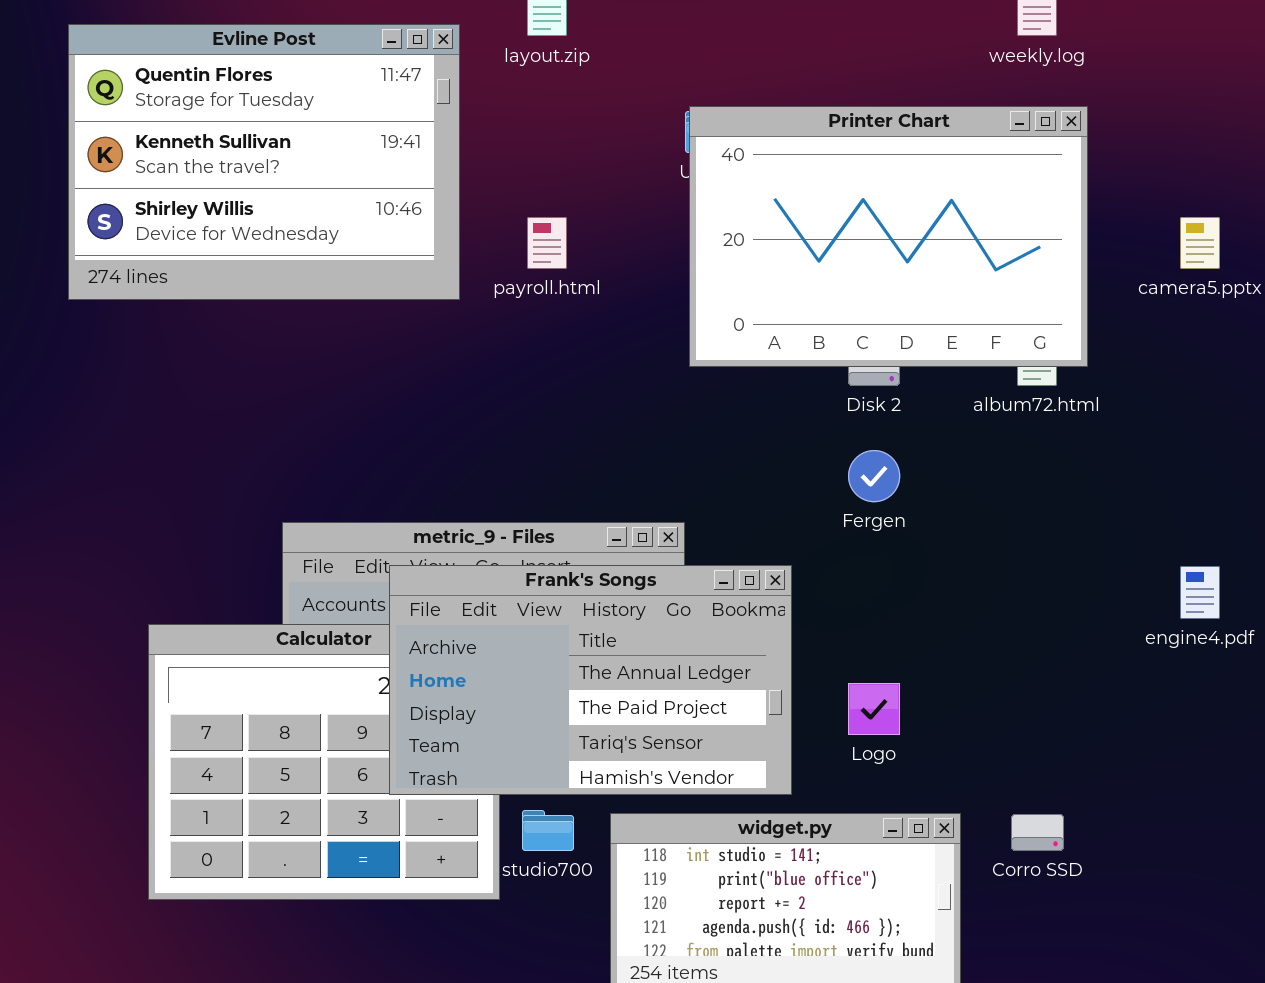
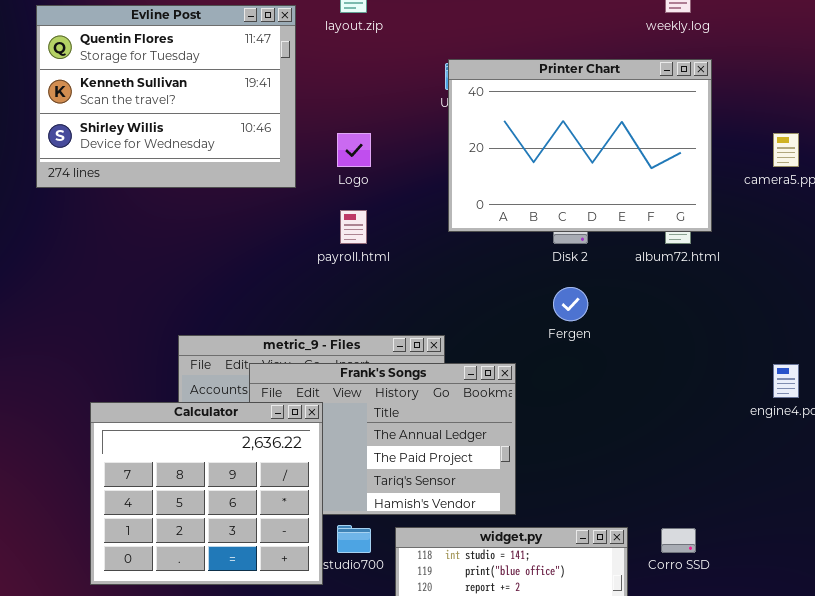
payroll.html: [527,217,567,269] -> [340,210,367,244], moved
Calculator: [148,624,500,900] -> [90,402,323,585], raised
Logo: [848,683,900,735] -> [337,133,371,167], moved

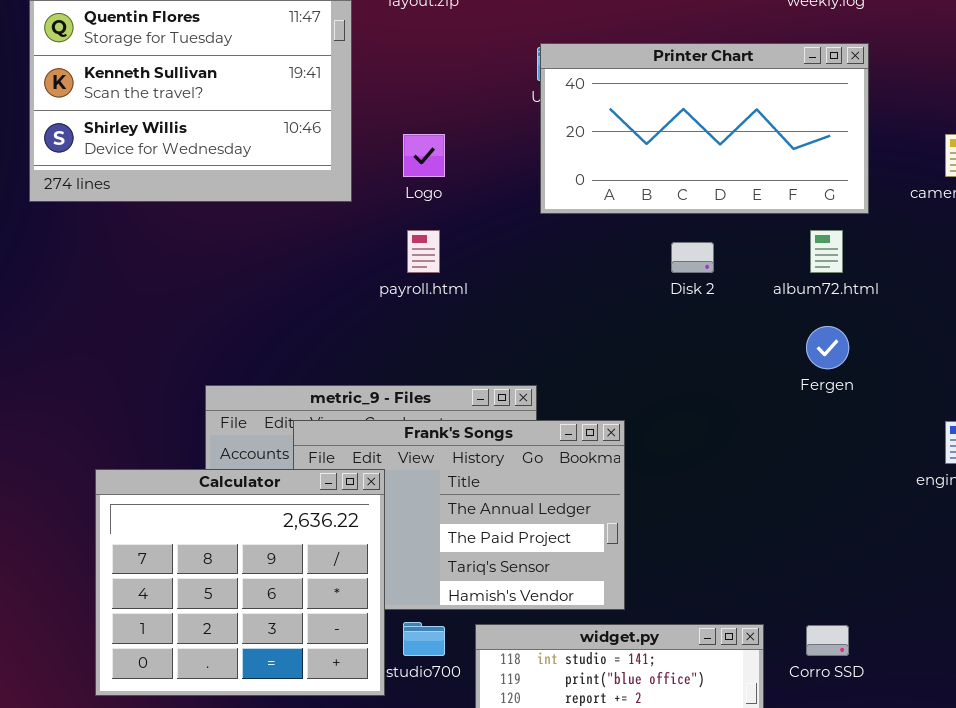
Printer Chart: [448,59,712,232] -> [540,43,869,214], resized
Fergen: [553,287,588,321] -> [806,326,849,369], moved

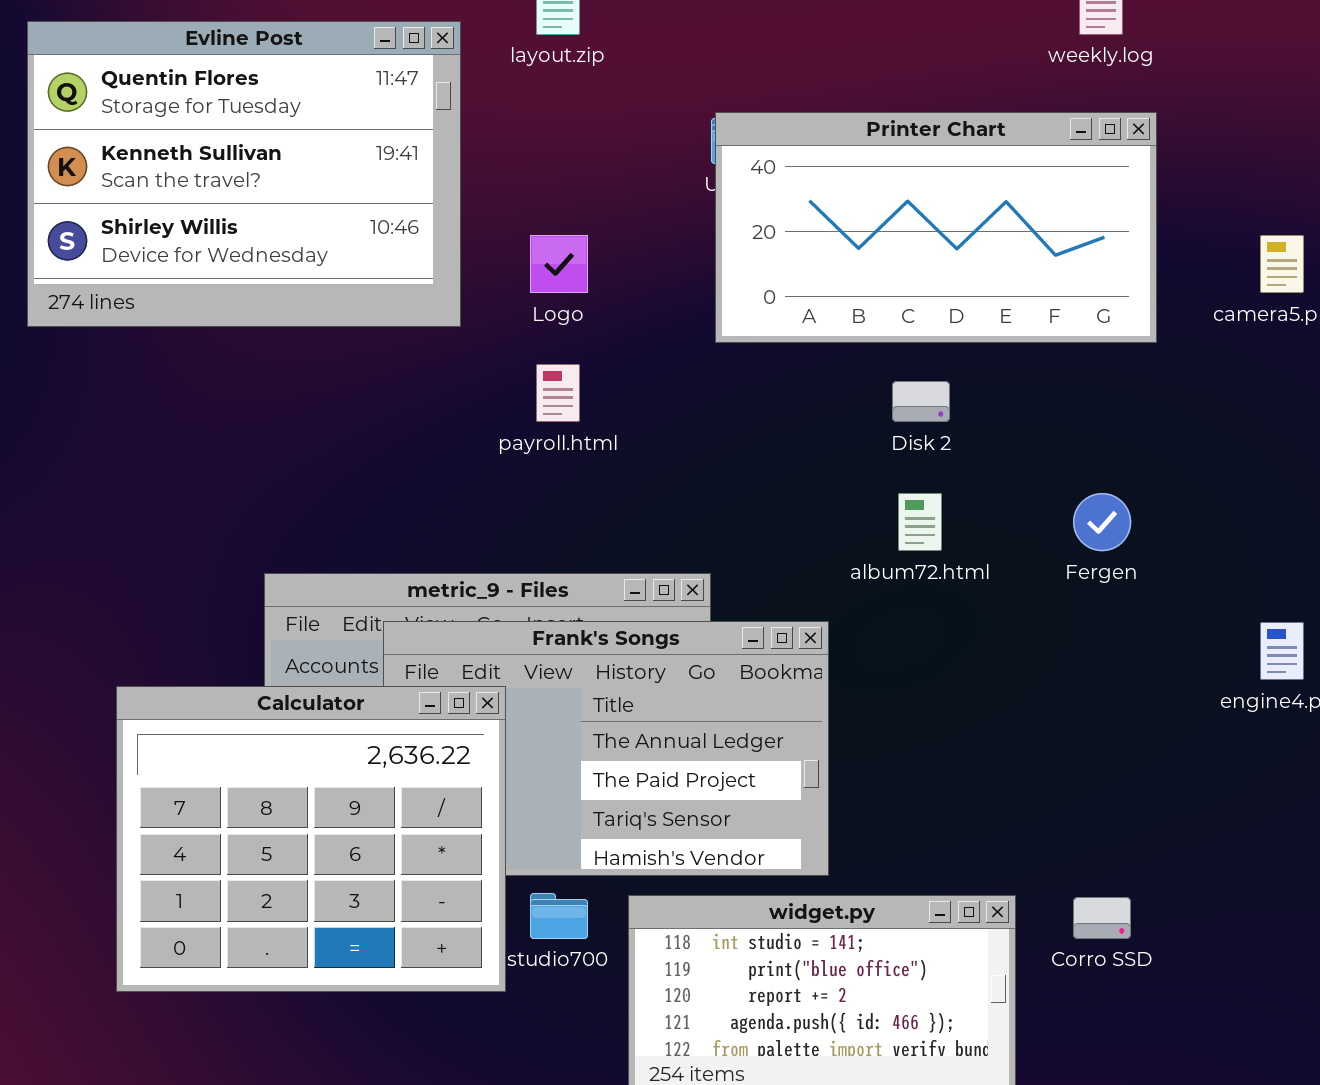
album72.html: [810,230,843,273] -> [898,493,942,551], moved

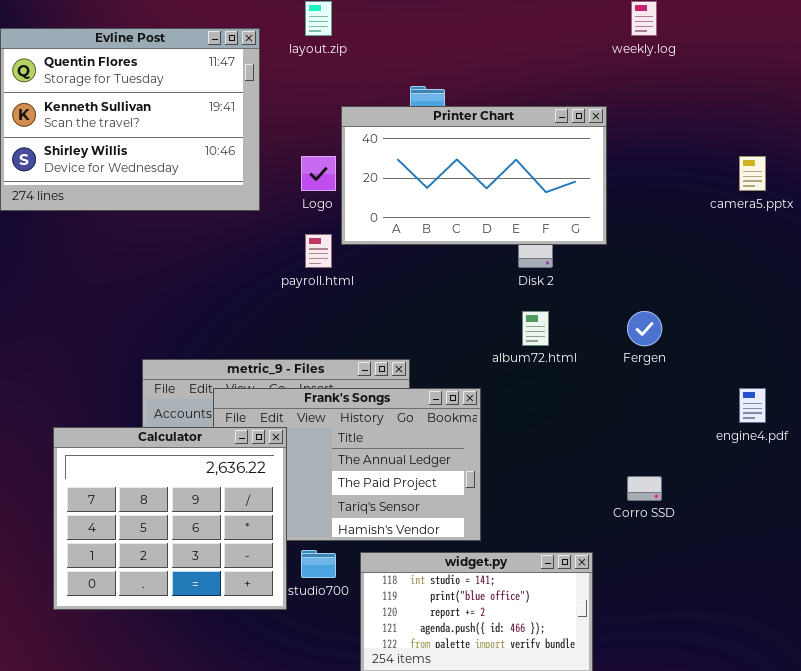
Printer Chart: [715,112,1157,343] -> [341,106,607,245], moved
Corro SSD: [1073,897,1131,939] -> [627,476,662,501], moved

